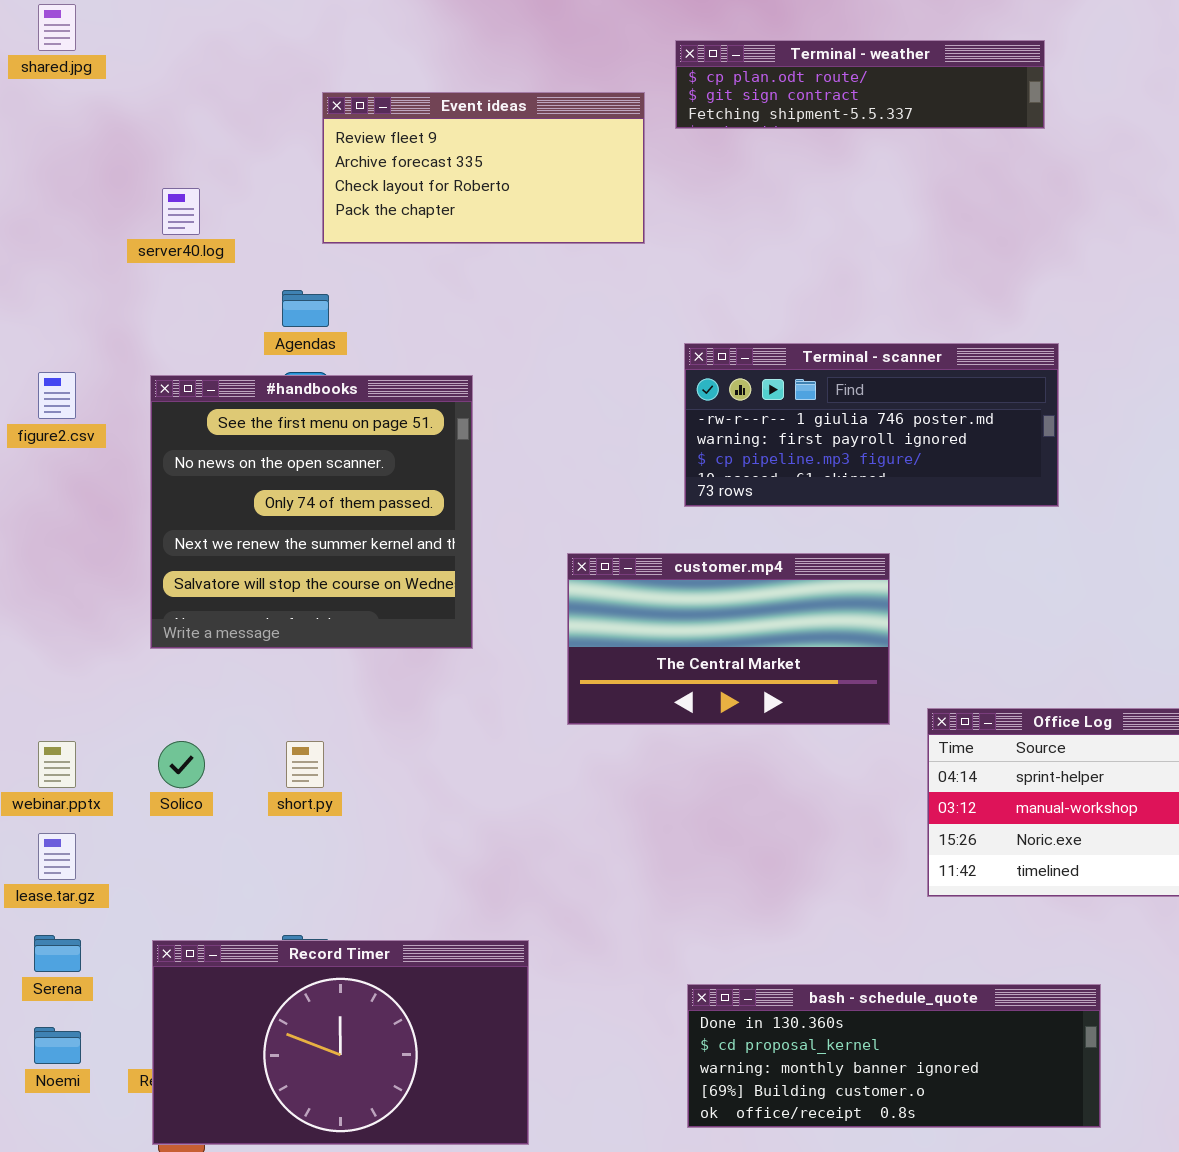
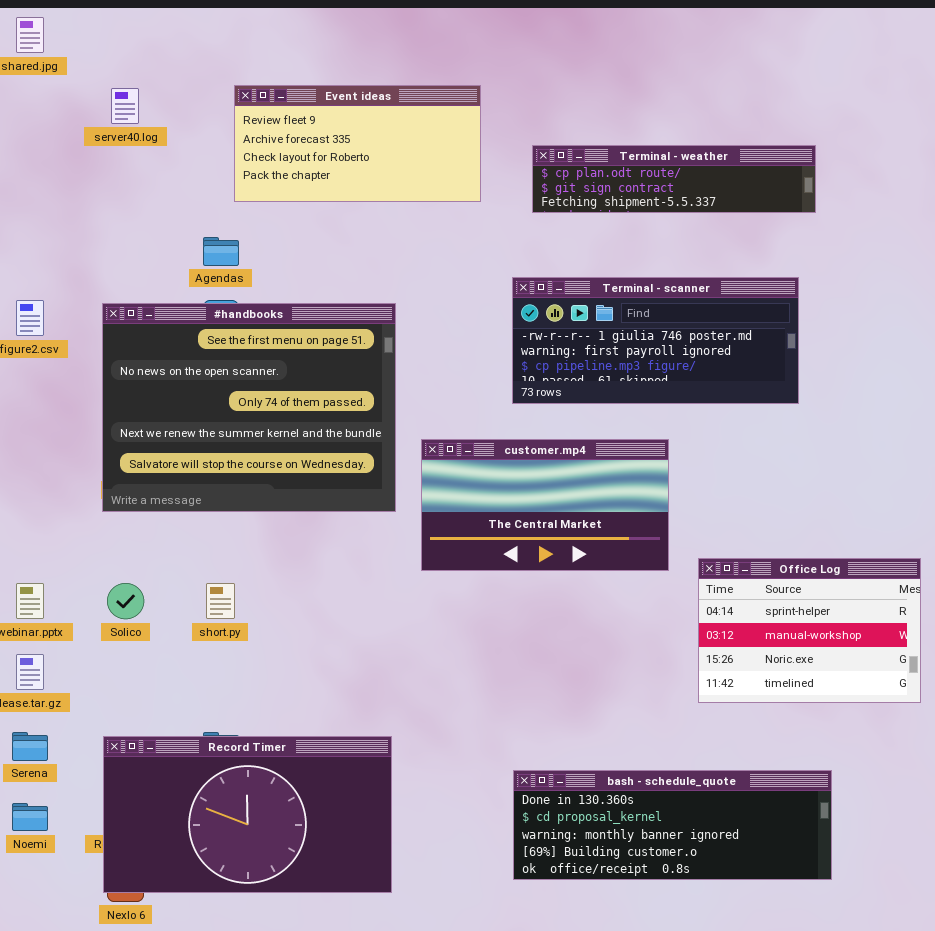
Terminal - weather: [675,40,1045,129] -> [532,145,816,213], moved
server40.log: [162,188,200,235] -> [111,88,139,124], moved
#handbooks: [150,375,473,649] -> [102,303,396,512], resized

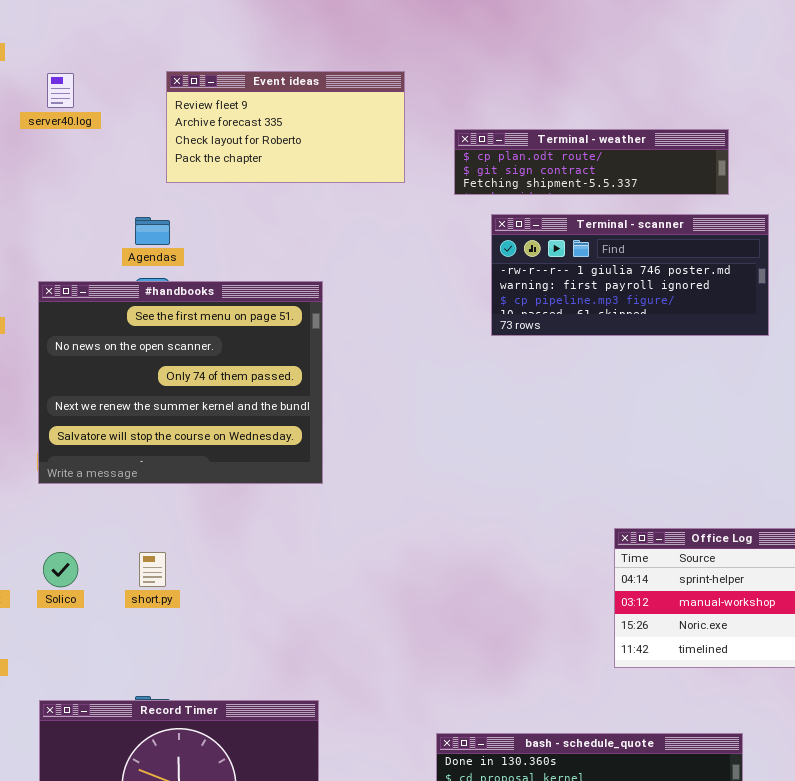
Terminal - scanner: [512,277,799,404] -> [491,214,769,336], moved
customer.mp4: [421,439,669,571] -> none, closed

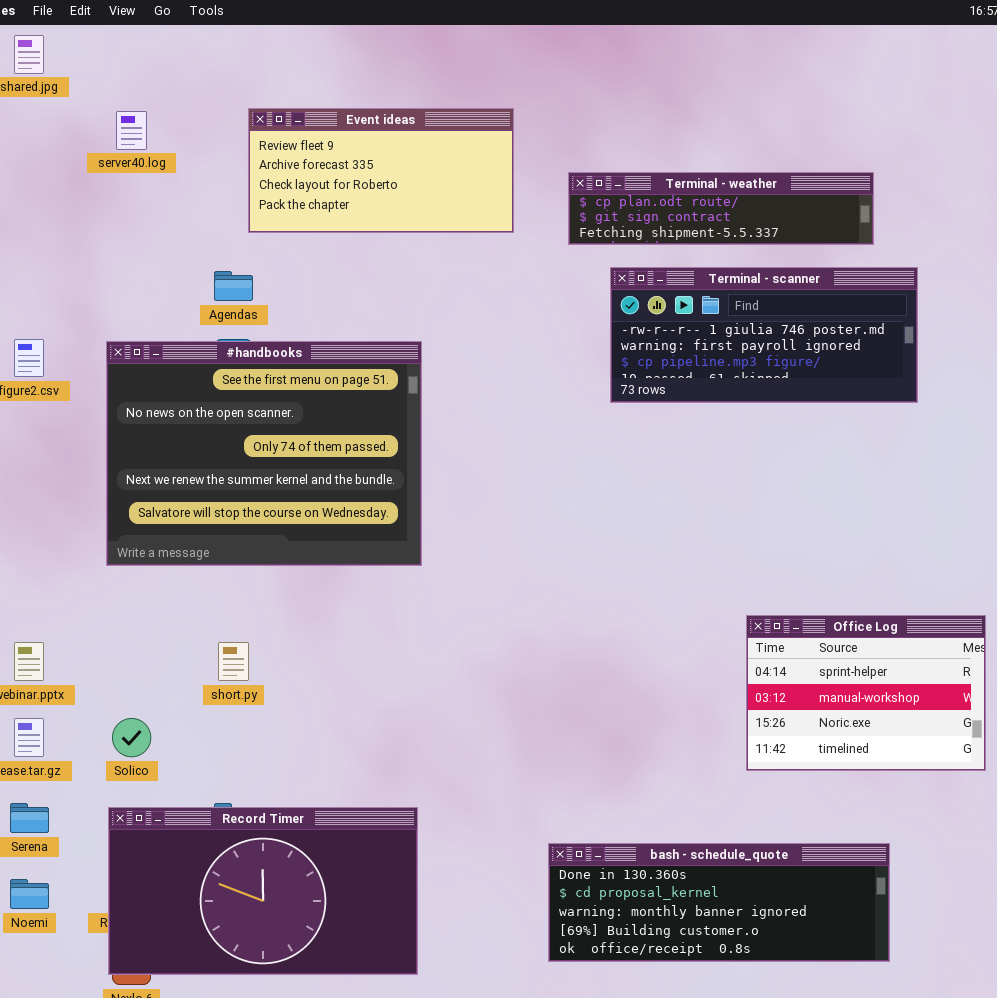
Solico: [43,552,78,587] -> [112,718,151,757], moved

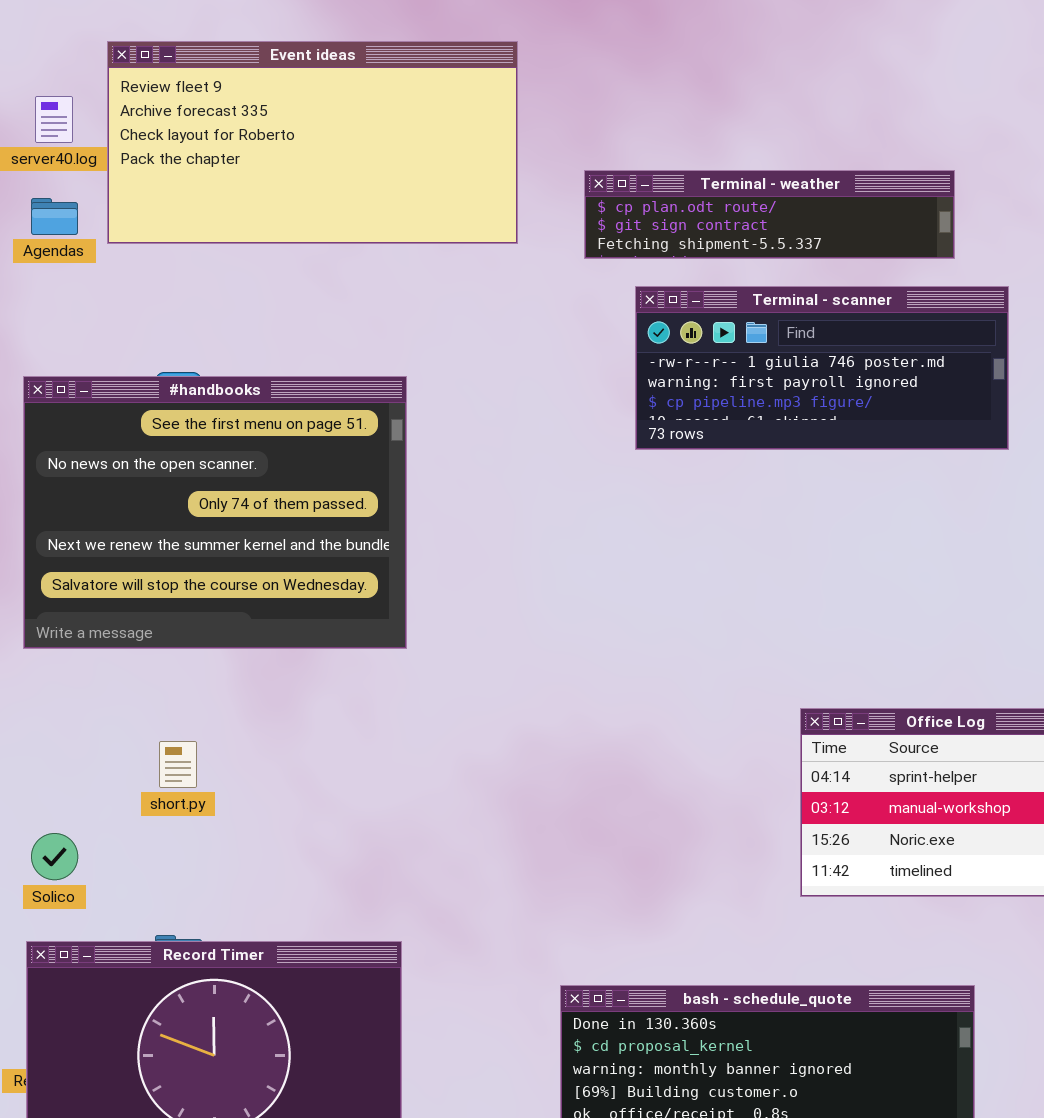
Event ideas: [248,108,514,233] -> [107,41,518,244], resized
Agendas: [214,271,253,301] -> [31,198,78,235], moved

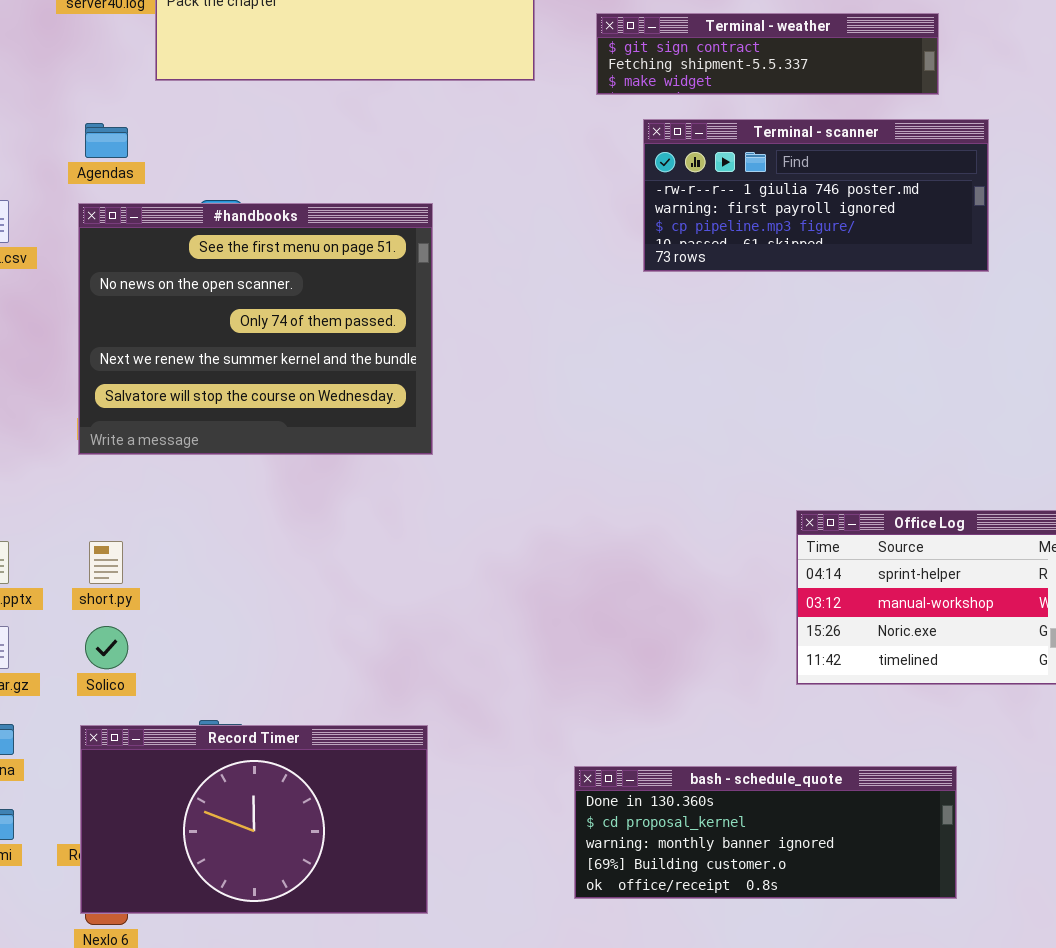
Terminal - weather: [584,170,955,259] -> [596,13,939,95], scrolled down 1 row
Agendas: [31,198,78,235] -> [85,123,128,158], moved
short.py: [159,741,197,788] -> [89,541,123,584], moved

